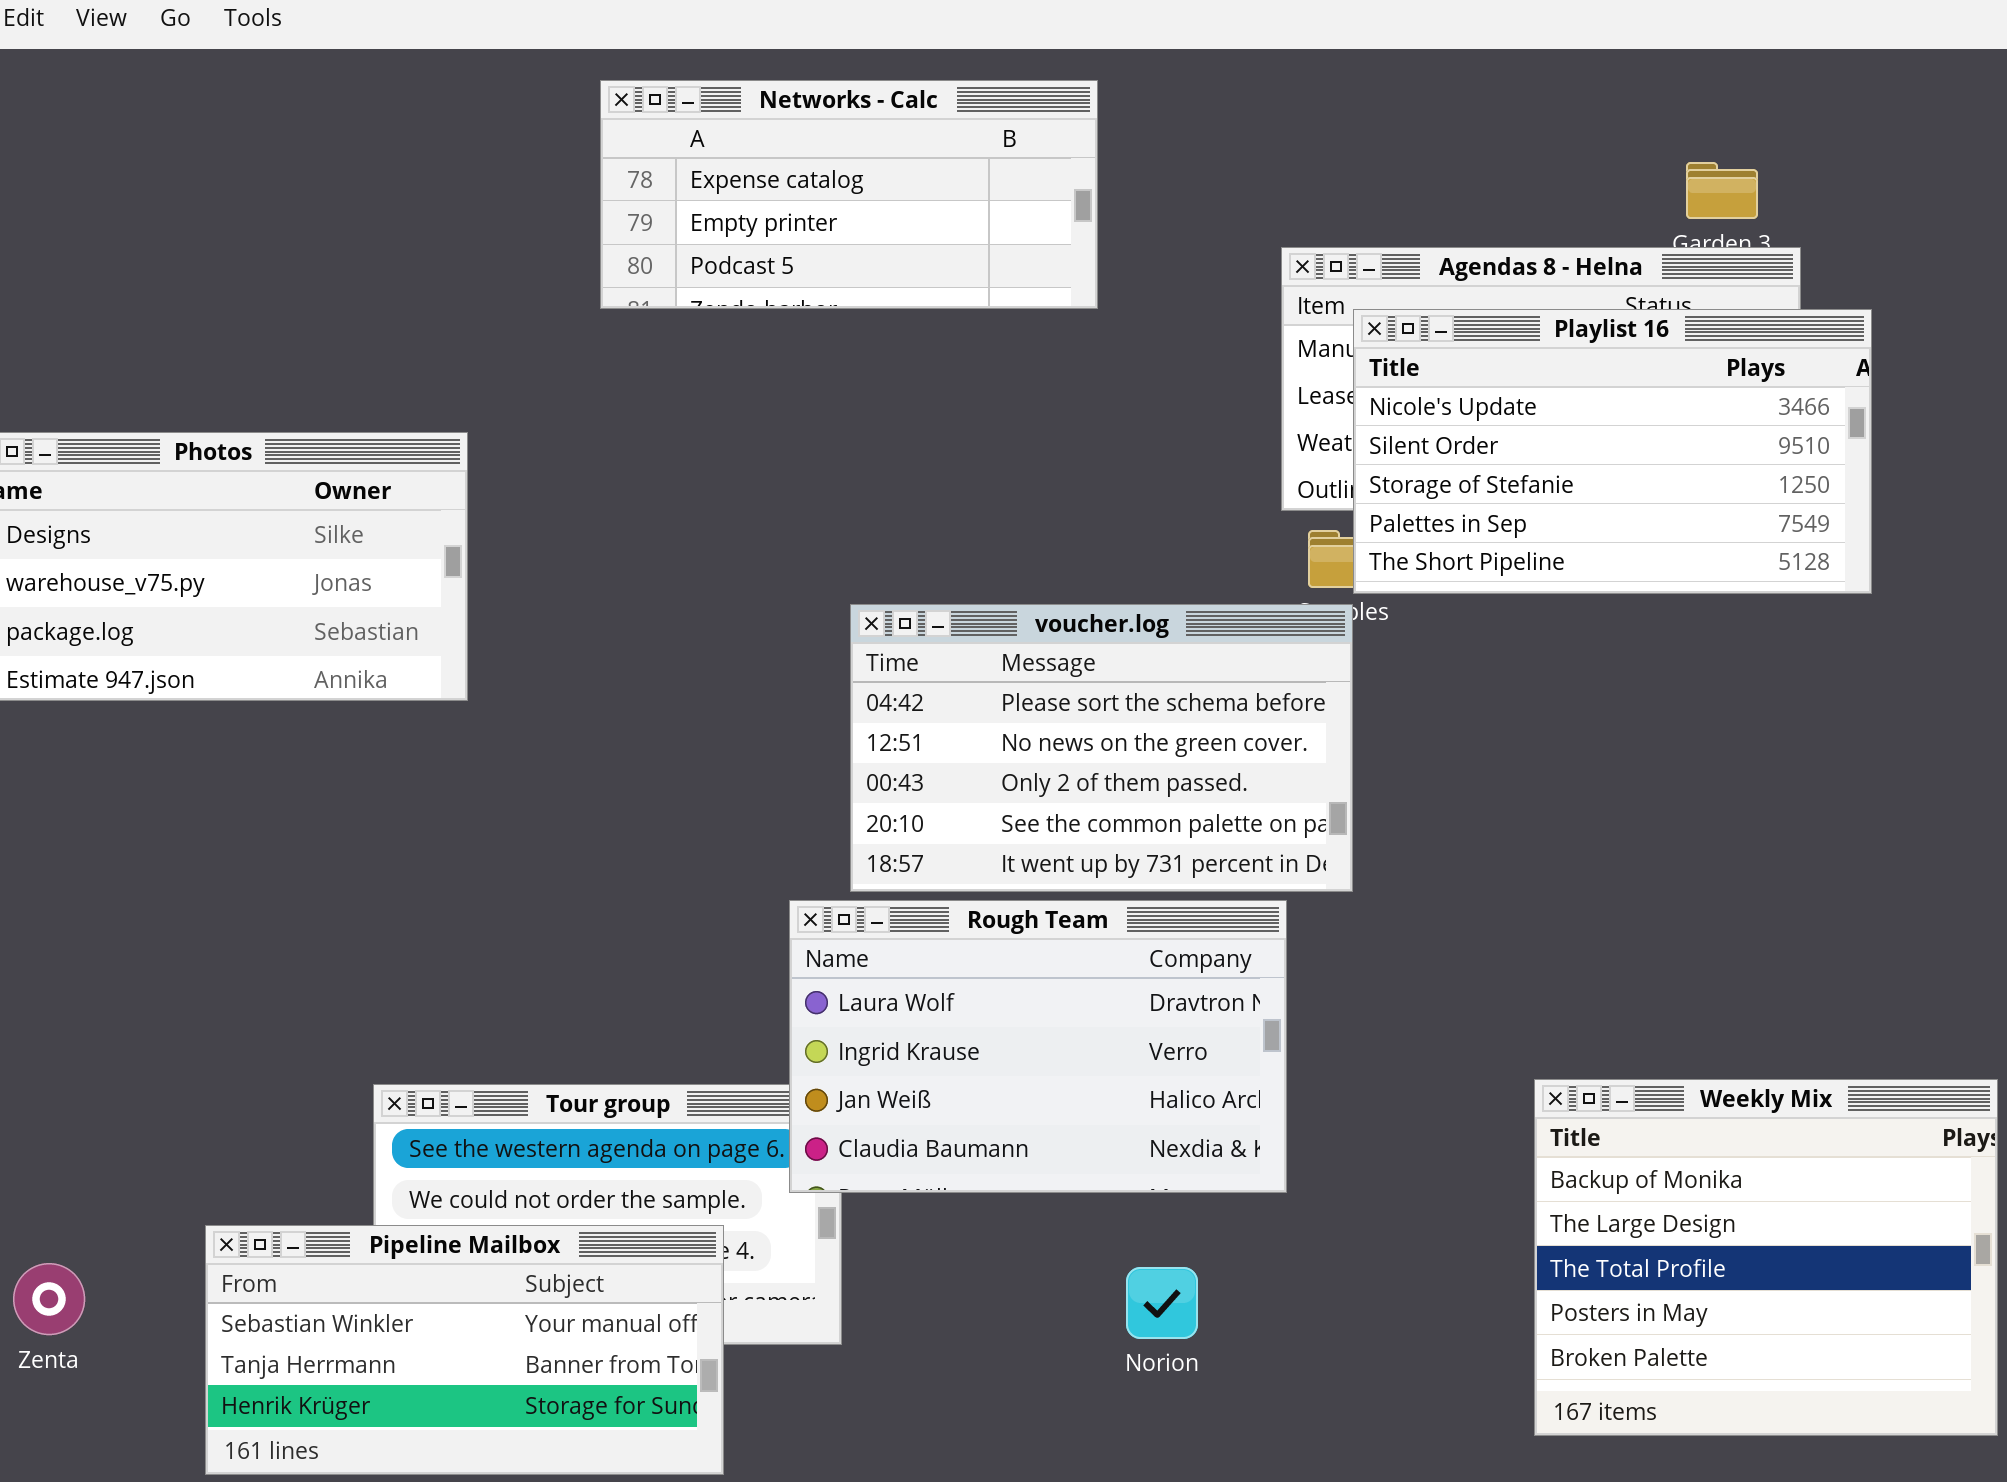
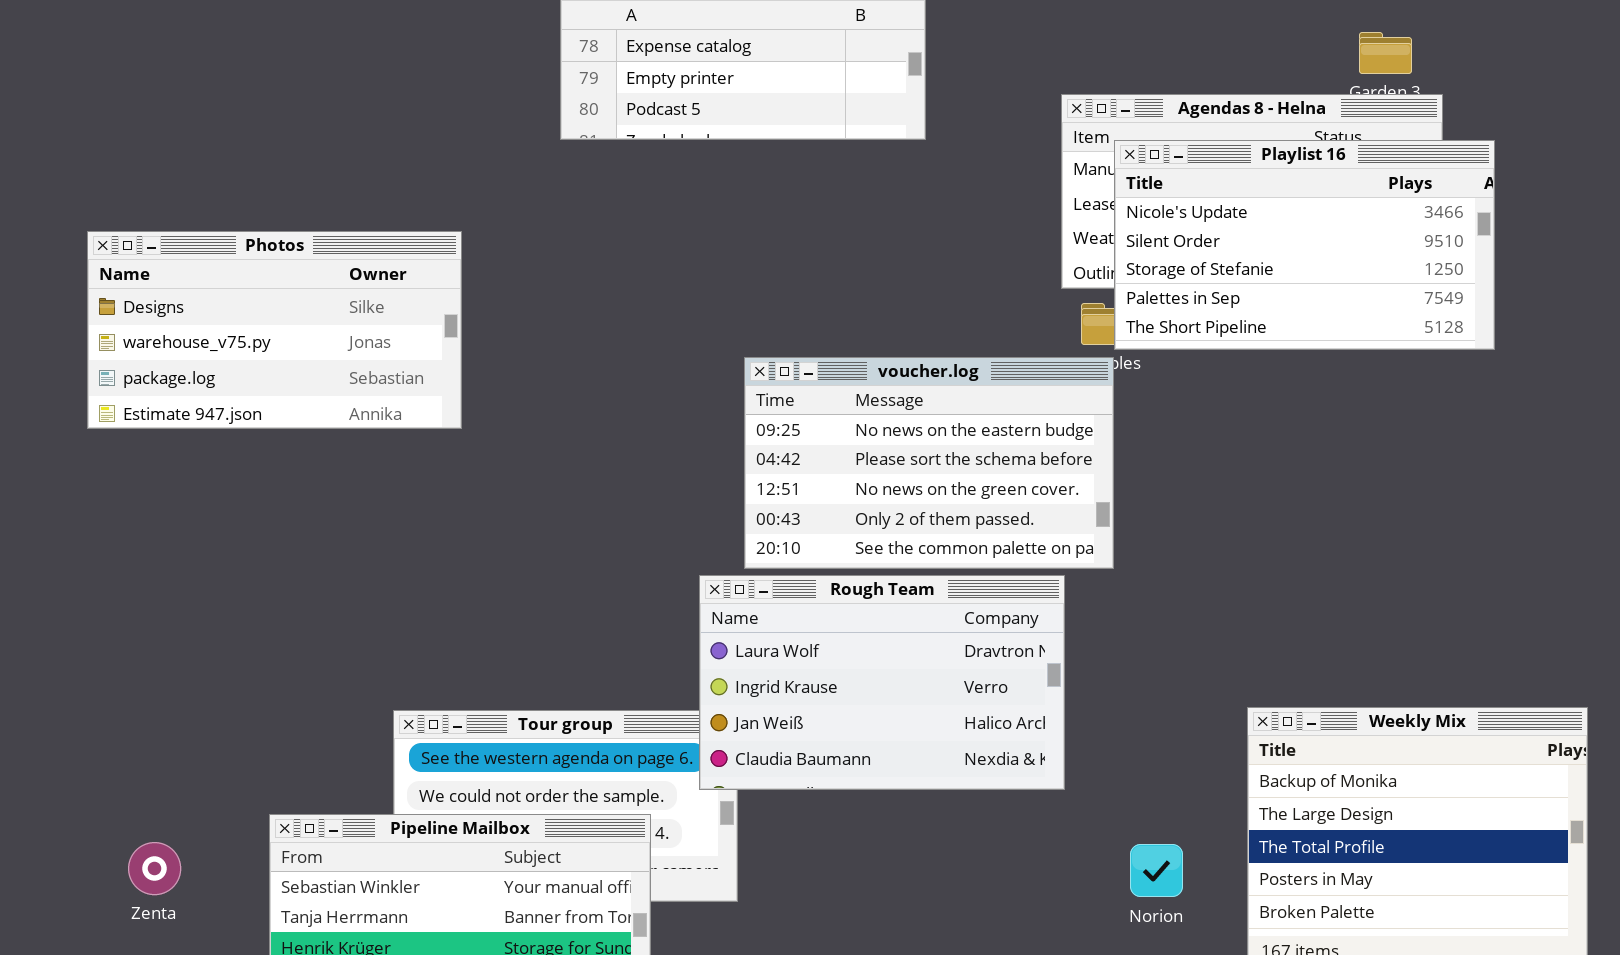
voucher.log: [850,604,1353,892] -> [744,357,1114,569], scrolled up 1 row
Norion: [1126,1267,1198,1339] -> [1130,844,1183,897], moved

